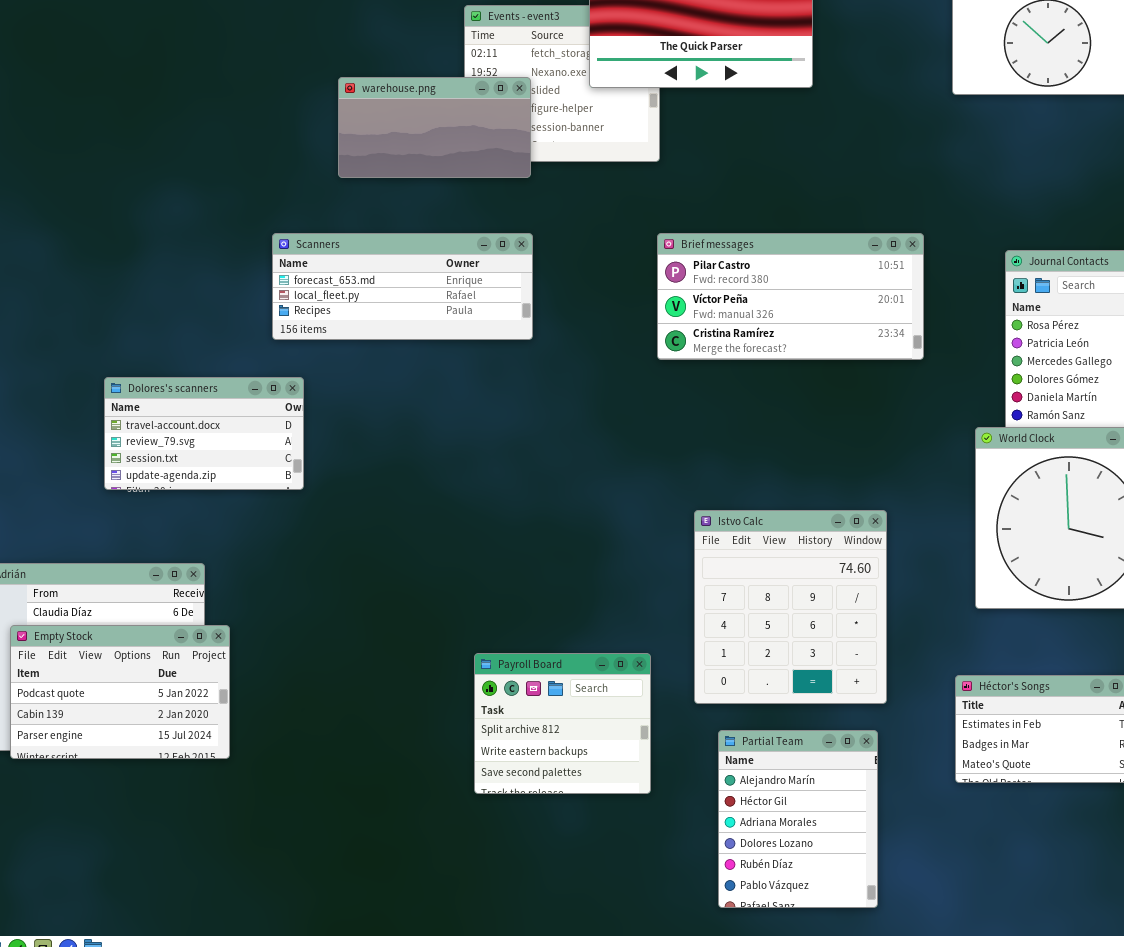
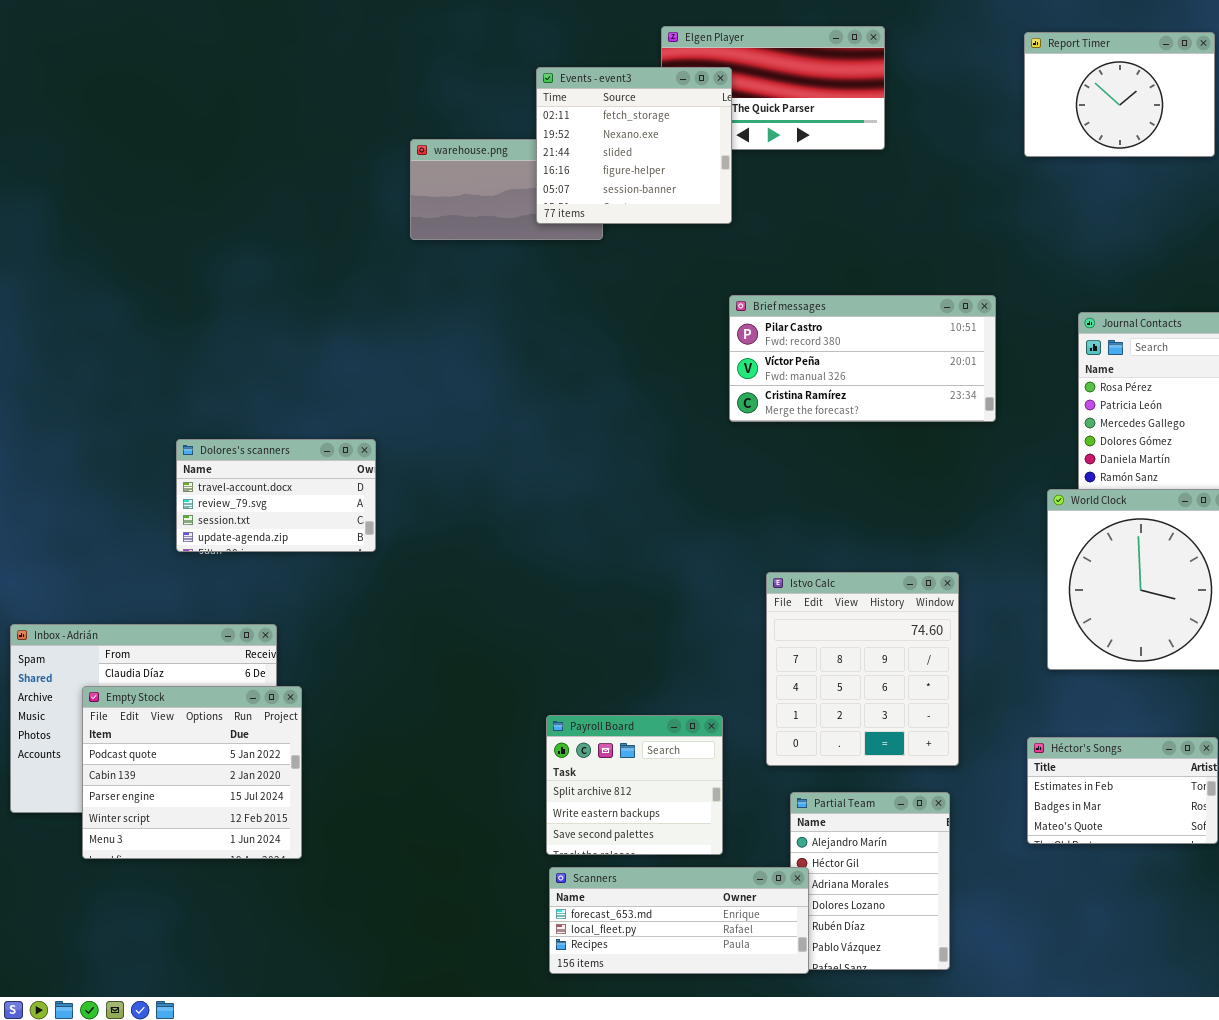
Events - event3: [464,5,660,162] -> [536,67,732,224], raised
Scanners: [272,233,533,340] -> [549,867,809,974], moved
Empty Stock: [10,625,230,759] -> [82,686,302,859], resized

